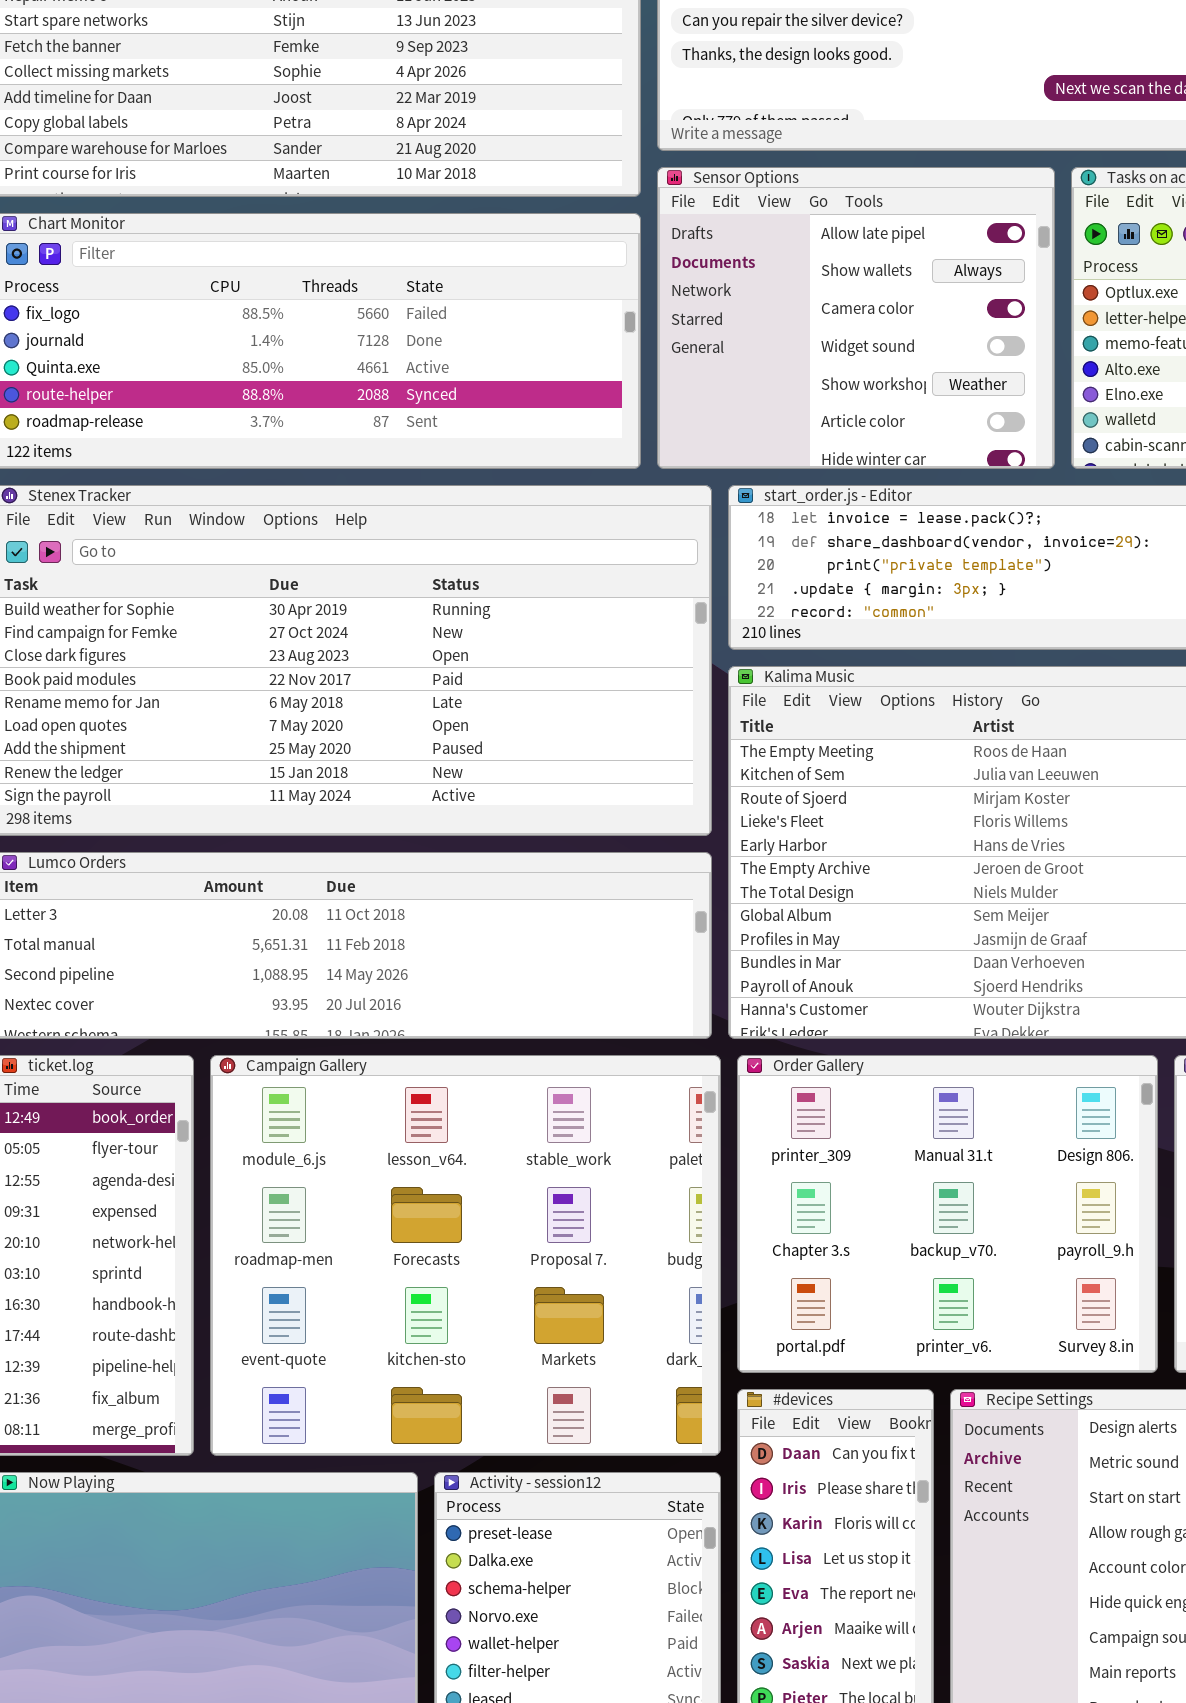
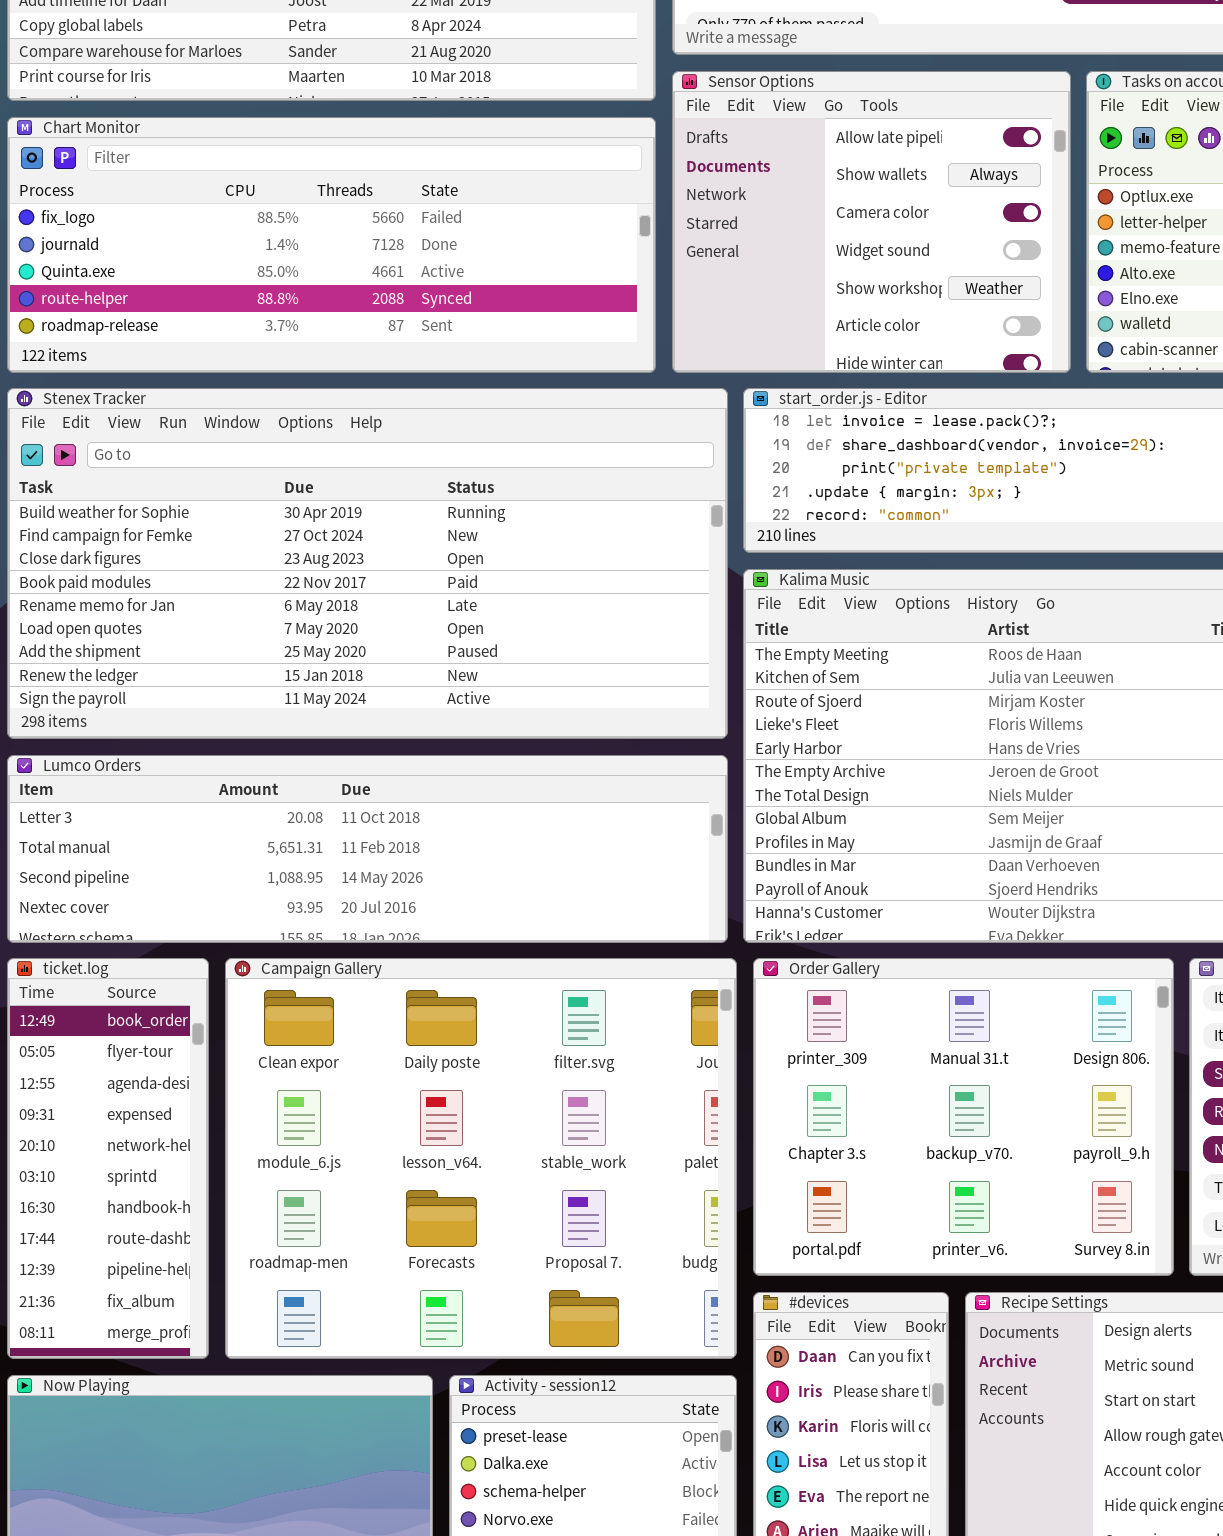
Campaign Gallery: [210,1055,721,1456] -> [225,958,737,1359], scrolled up 1 row

